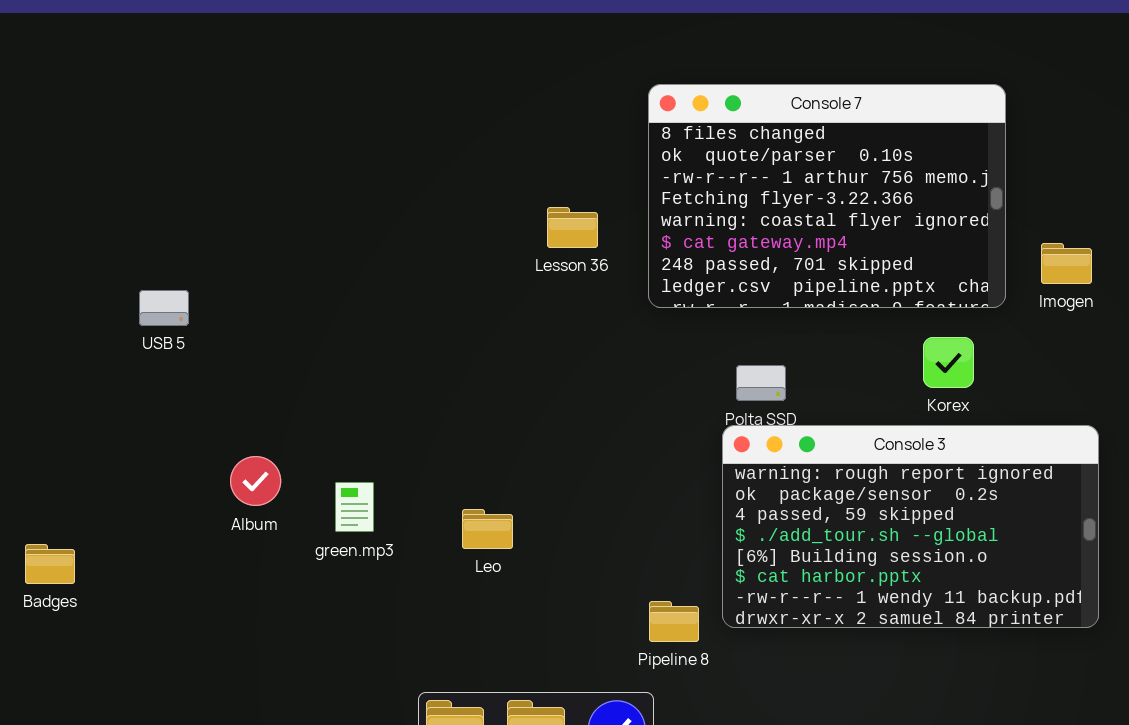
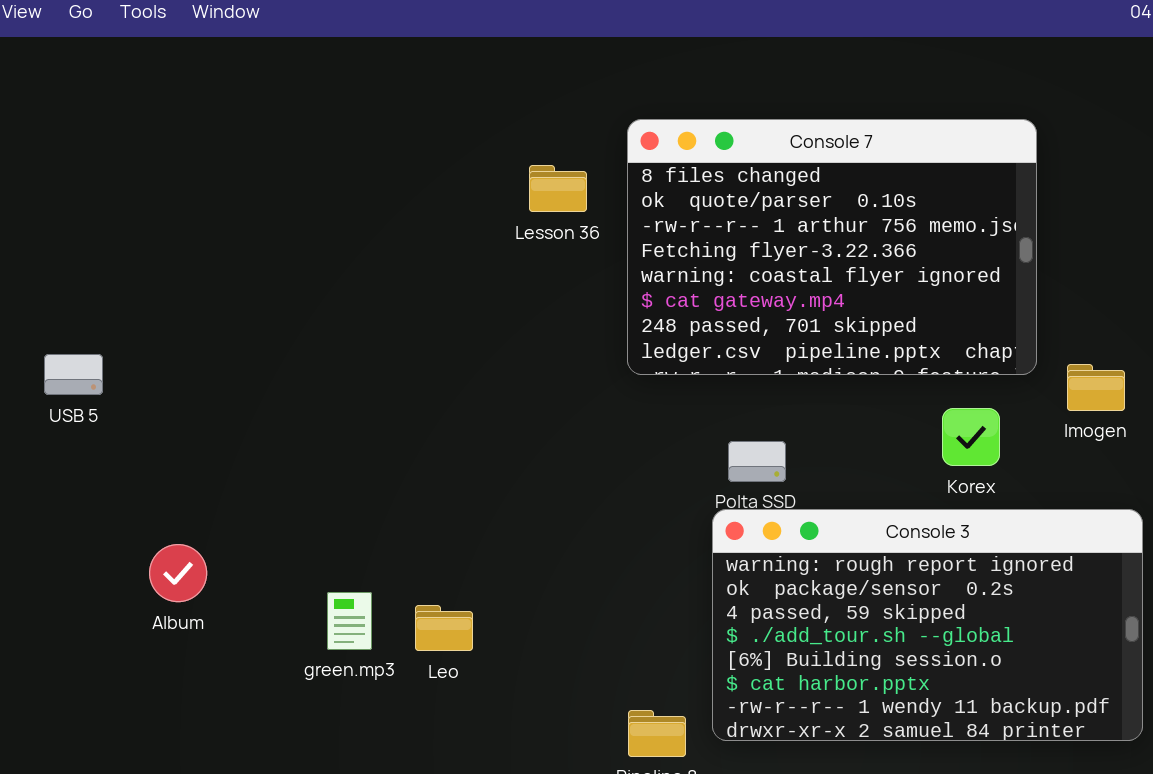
Lesson 36: [547,207,598,248] -> [529,165,587,212], moved
Imogen: [1041,243,1092,284] -> [1067,364,1125,411], moved
green.mp3: [335,482,374,532] -> [327,592,372,650], moved

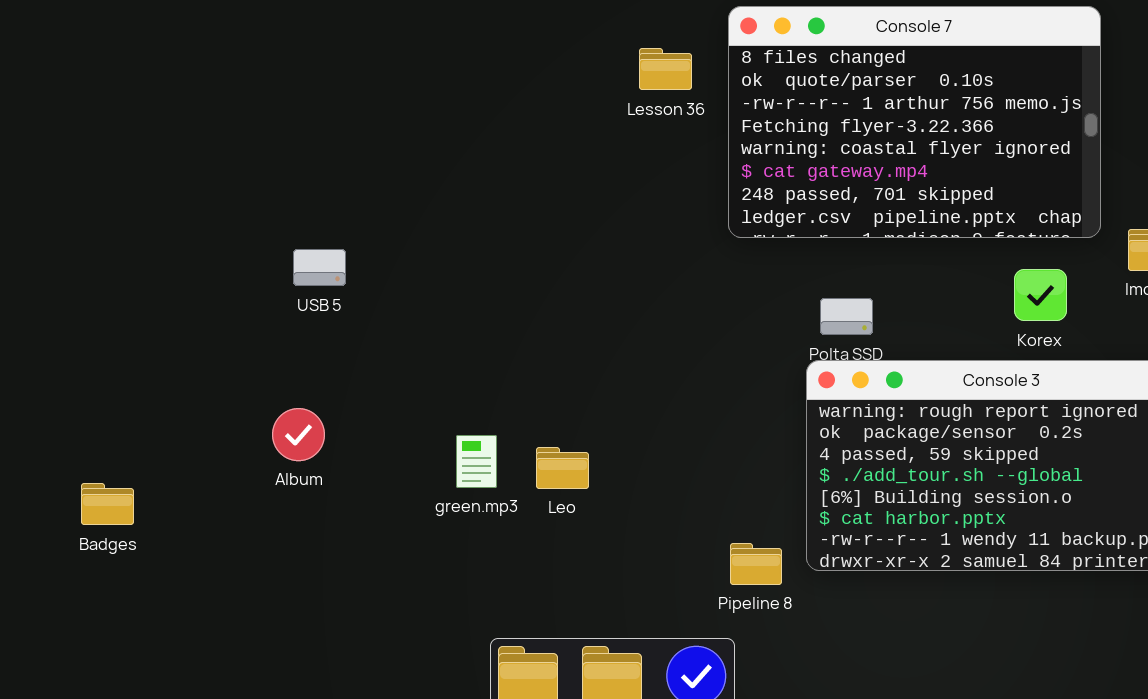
USB 5: [44,354,103,395] -> [293,249,346,286], moved
Album: [149,544,207,602] -> [272,408,325,461], moved

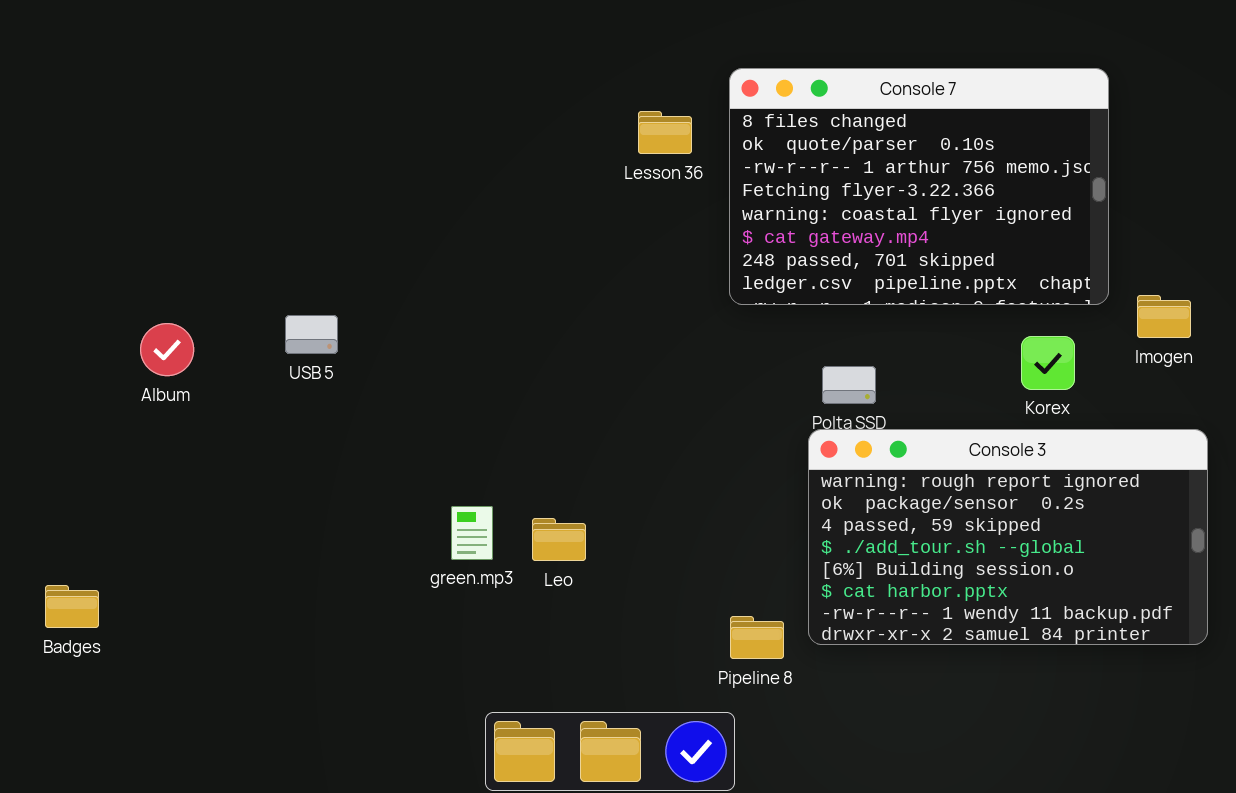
Album: [272,408,325,461] -> [140,323,194,376], moved
Badges: [81,483,134,525] -> [45,585,99,628], moved

